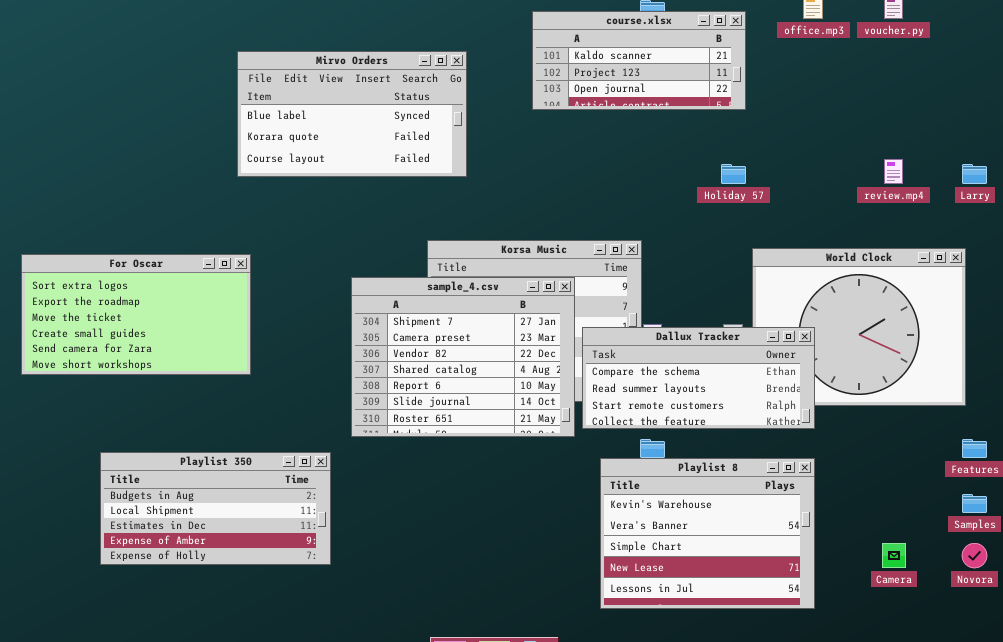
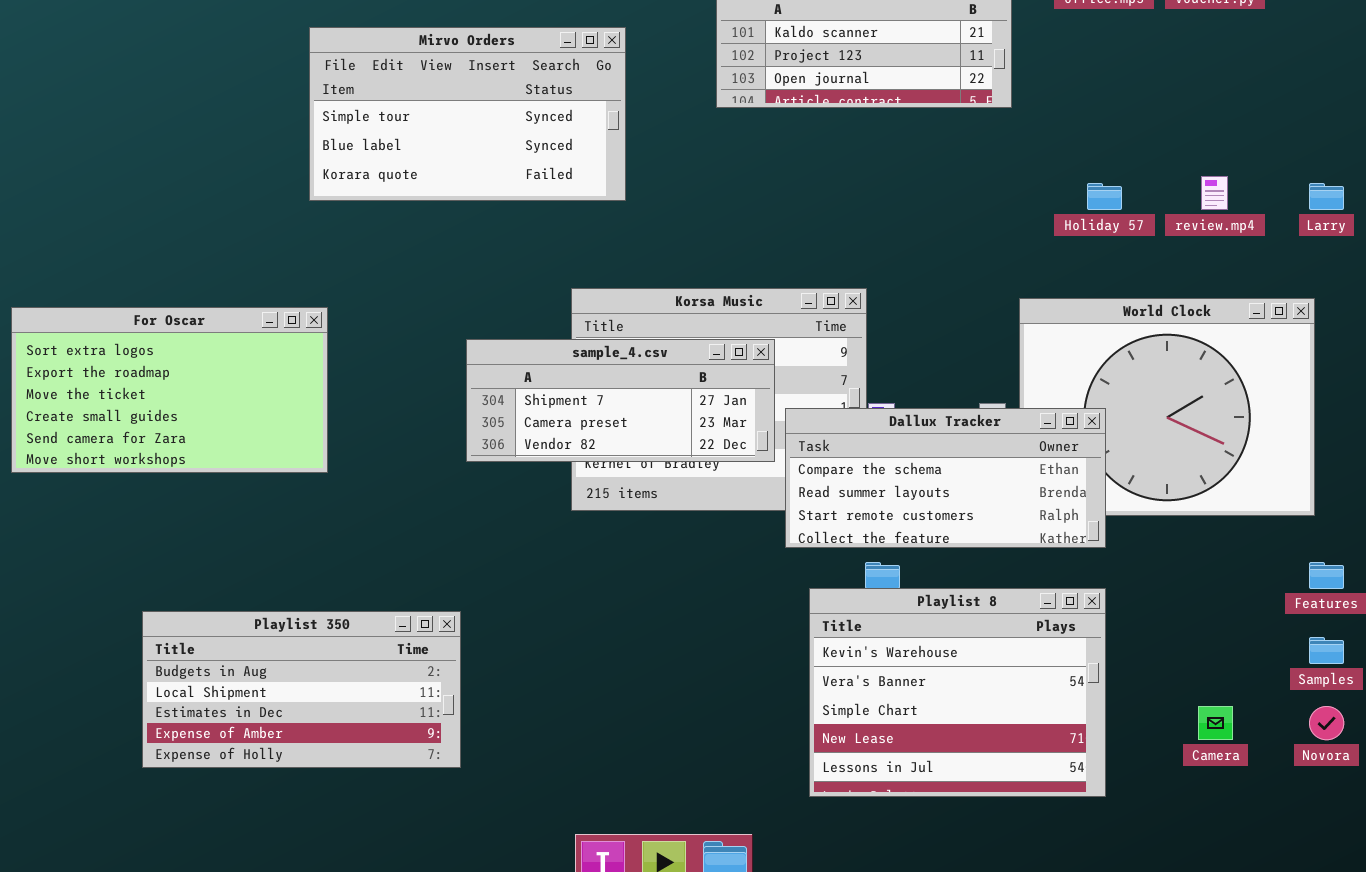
Mirvo Orders: [237,51,467,177] -> [309,27,626,201], scrolled up 1 row
Holiday 57: [721,164,746,184] -> [1087,183,1122,210], moved
sample_4.csv: [351,277,575,437] -> [466,339,775,462], resized
Playlist 350: [100,452,331,565] -> [142,611,461,768], moved

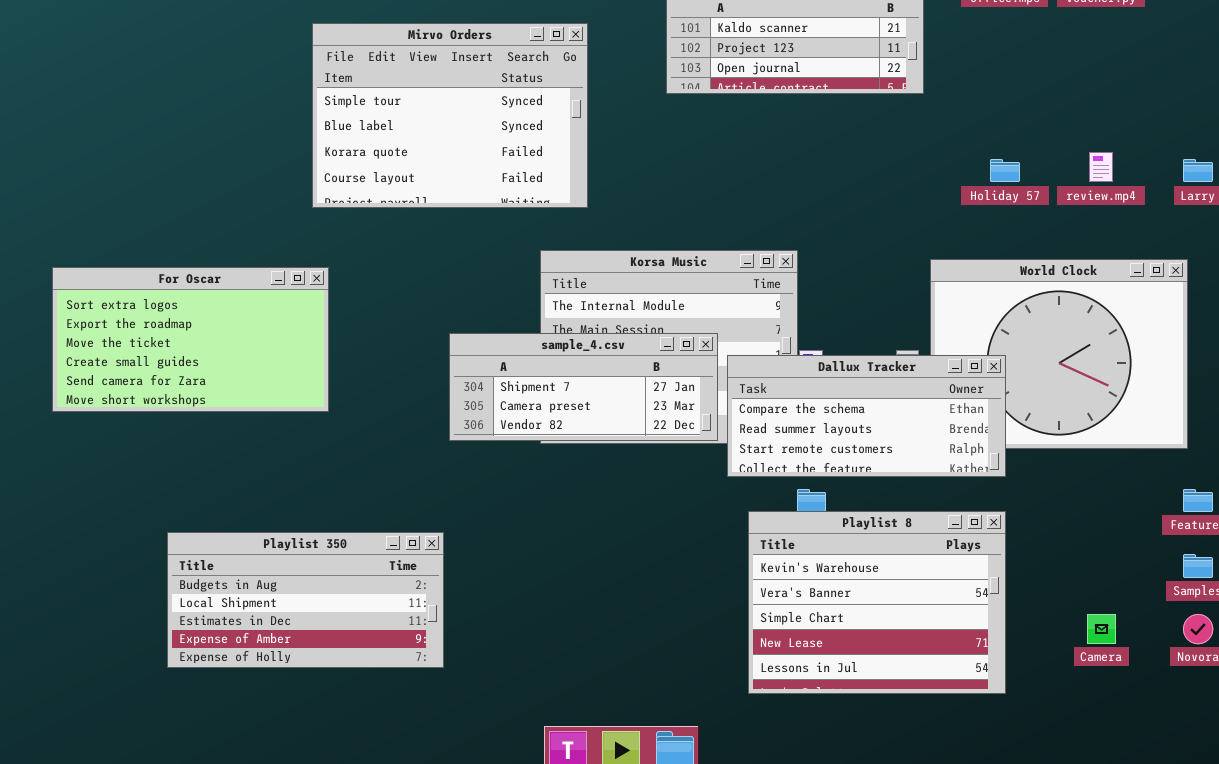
Mirvo Orders: [309,27,626,201] -> [312,23,588,208], resized
sample_4.csv: [466,339,775,462] -> [449,333,718,441], moved

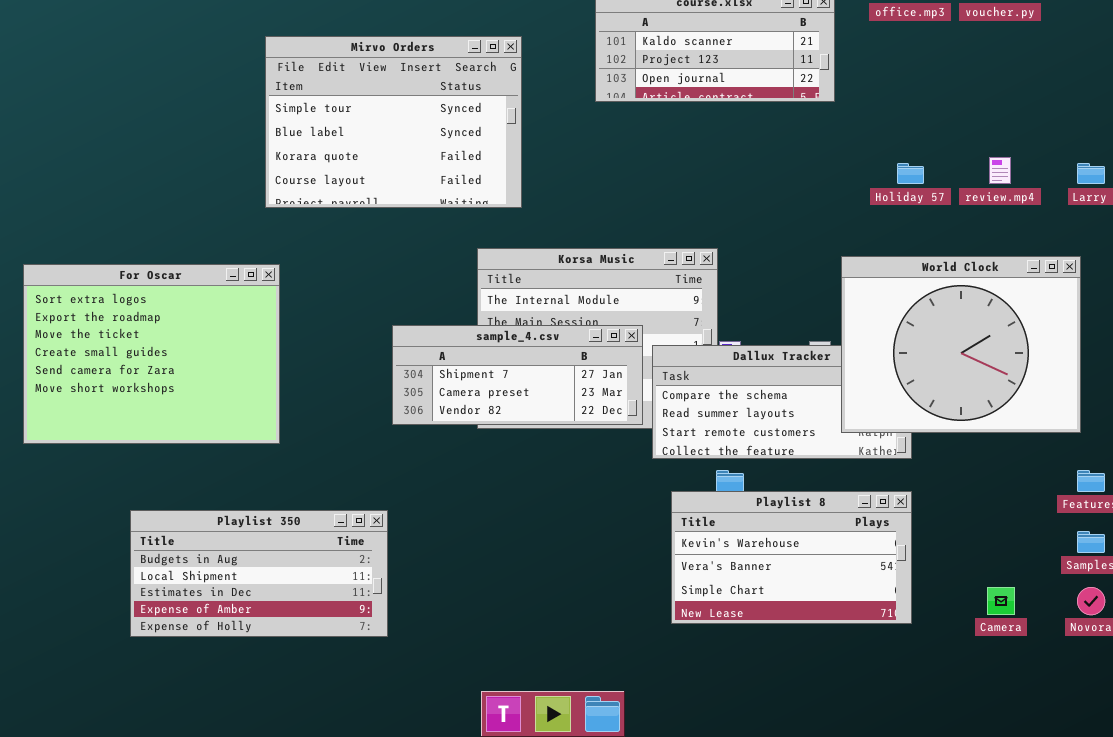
World Clock: [930,259,1188,449] -> [841,256,1081,433], raised
For Oscar: [52,267,329,412] -> [23,264,280,444], resized
Playlist 8: [748,511,1006,694] -> [671,491,912,624], resized

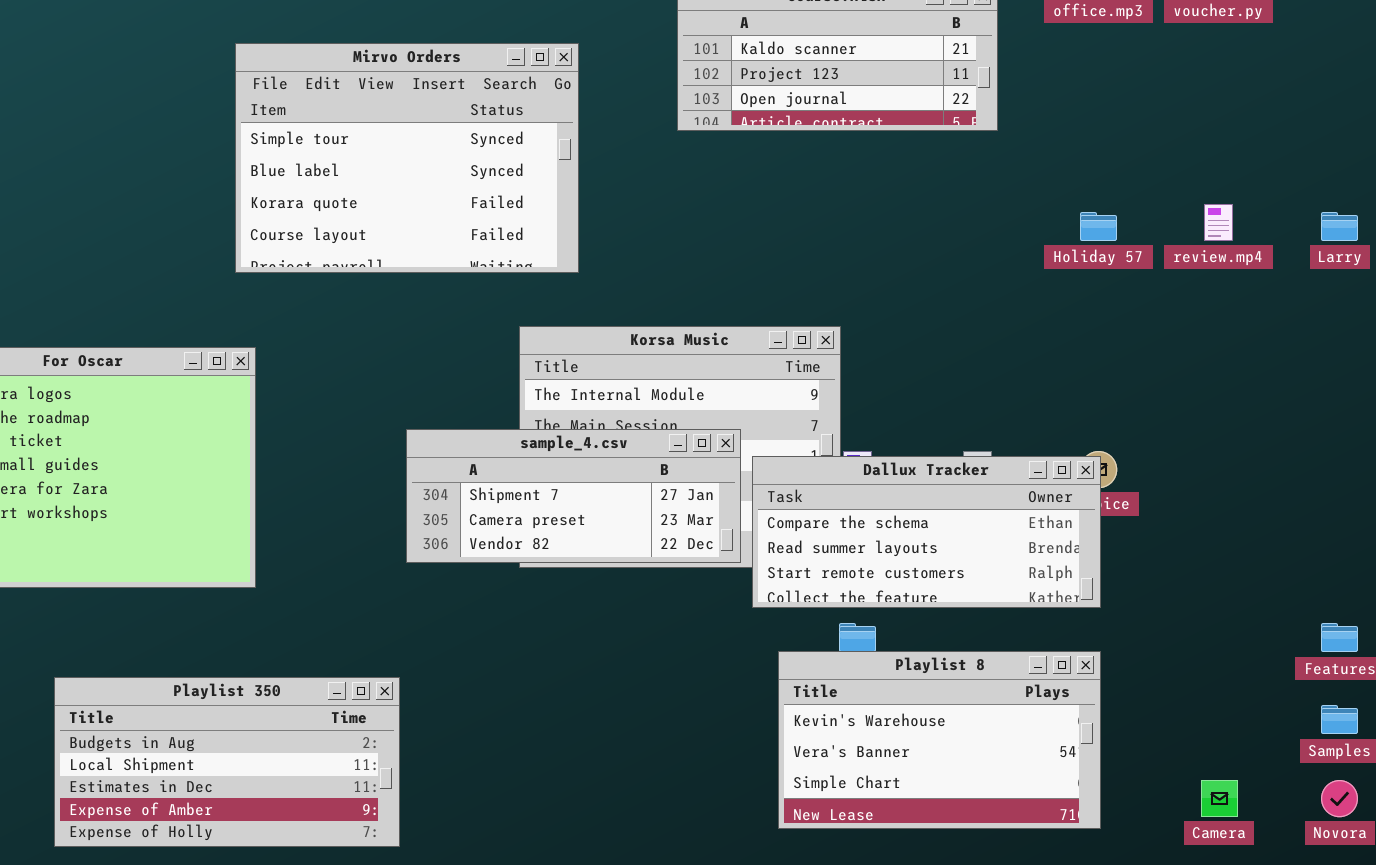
World Clock: [841,256,1081,433] -> none, closed

